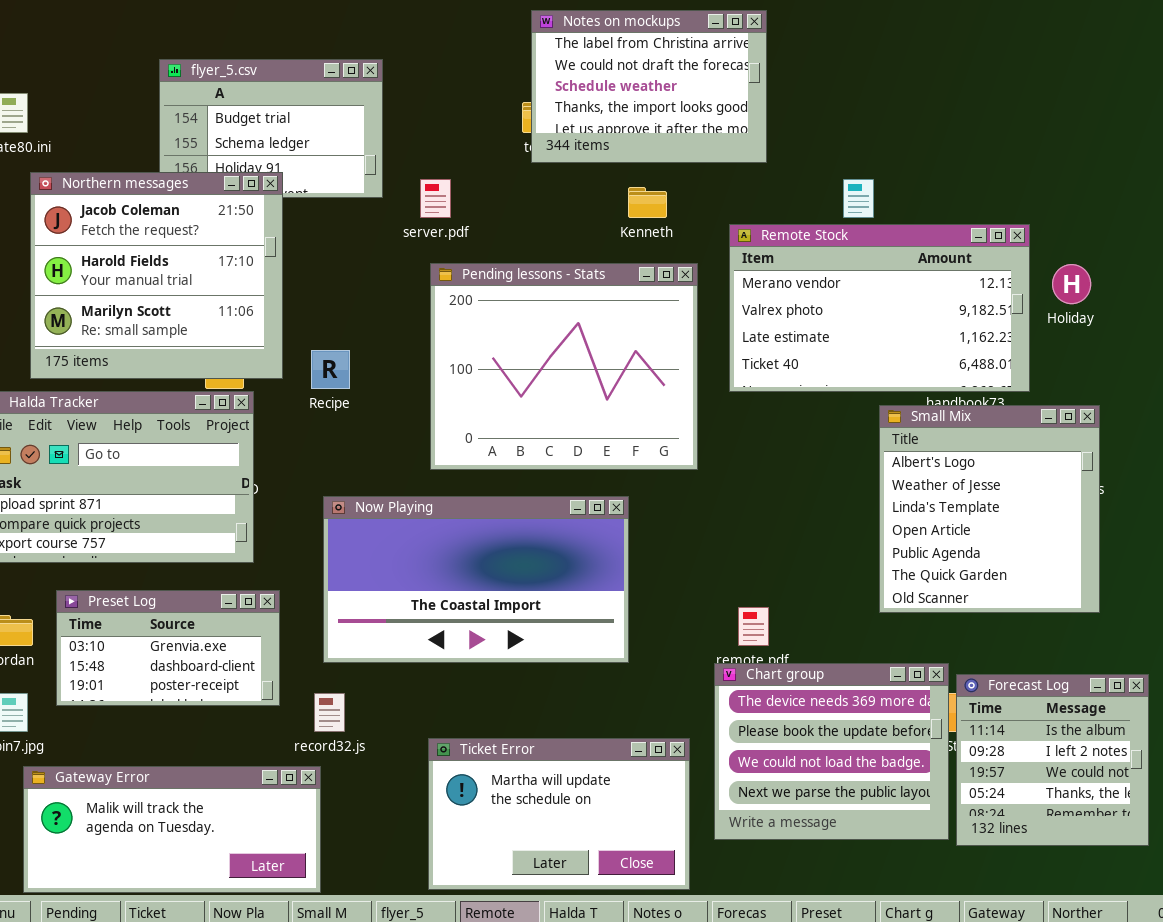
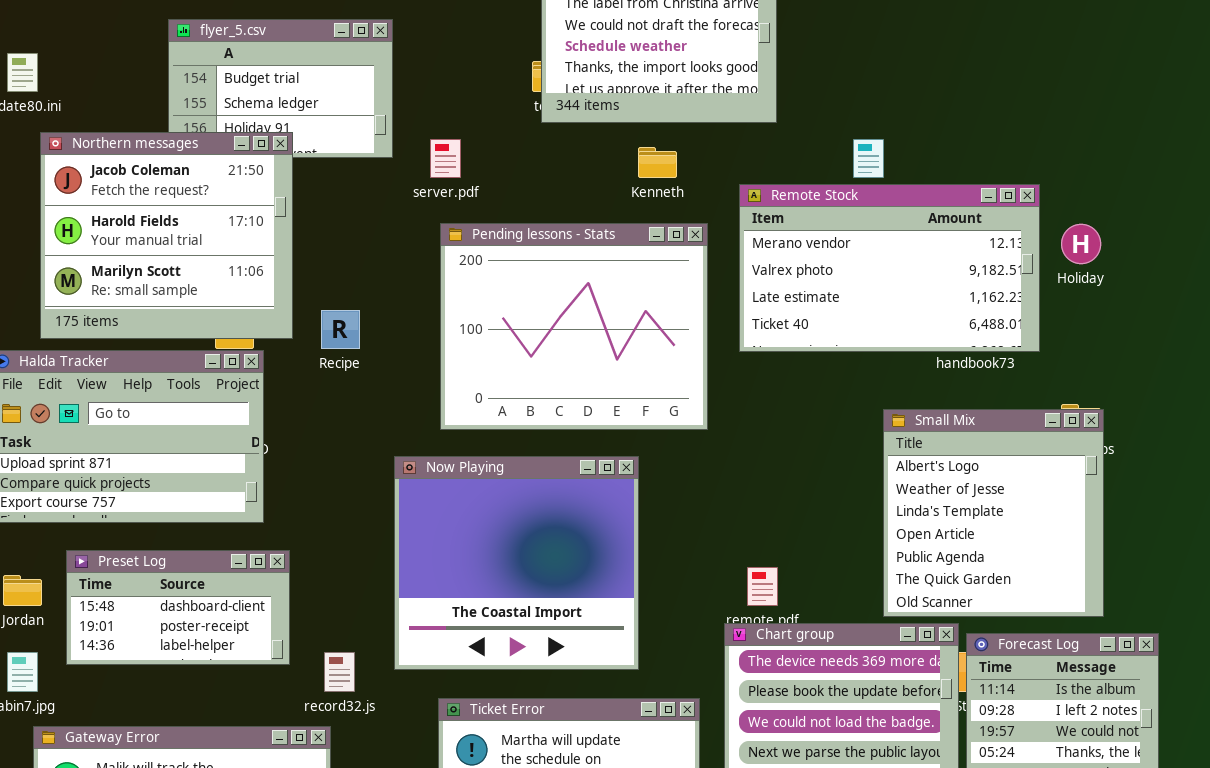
Small Mix: [879,405,1100,613] -> [883,409,1104,617], moved
Now Playing: [323,496,629,663] -> [394,456,639,670], resized
Preset Log: [56,590,280,706] -> [66,550,290,665], scrolled down 1 row

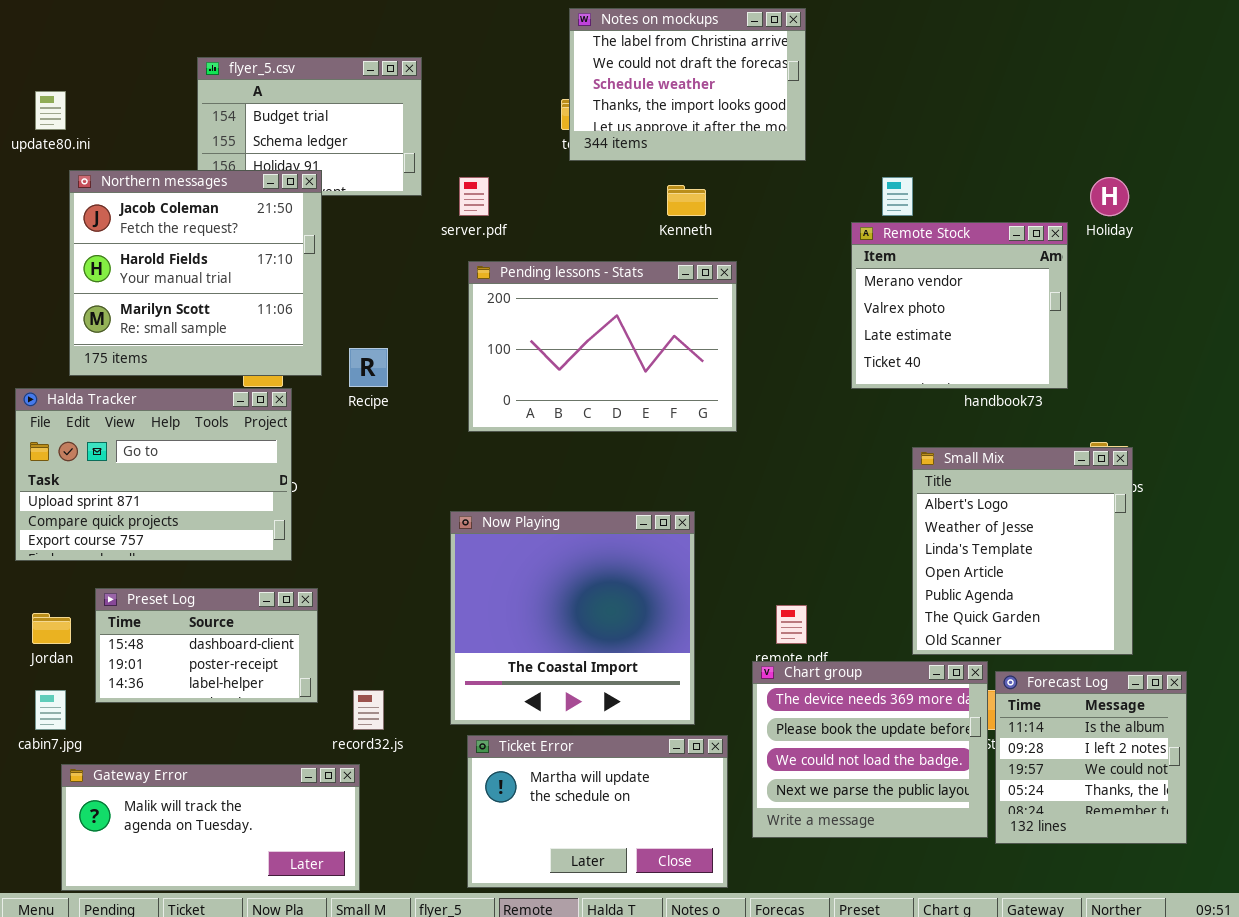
Remote Stock: [739,184,1040,352] -> [851,222,1068,389], resized
Pending lessons - Stats: [440,223,708,430] -> [468,261,737,432], resized
Holiday: [1061,224,1101,264] -> [1090,177,1129,216], moved
Now Playing: [394,456,639,670] -> [450,511,695,725], moved

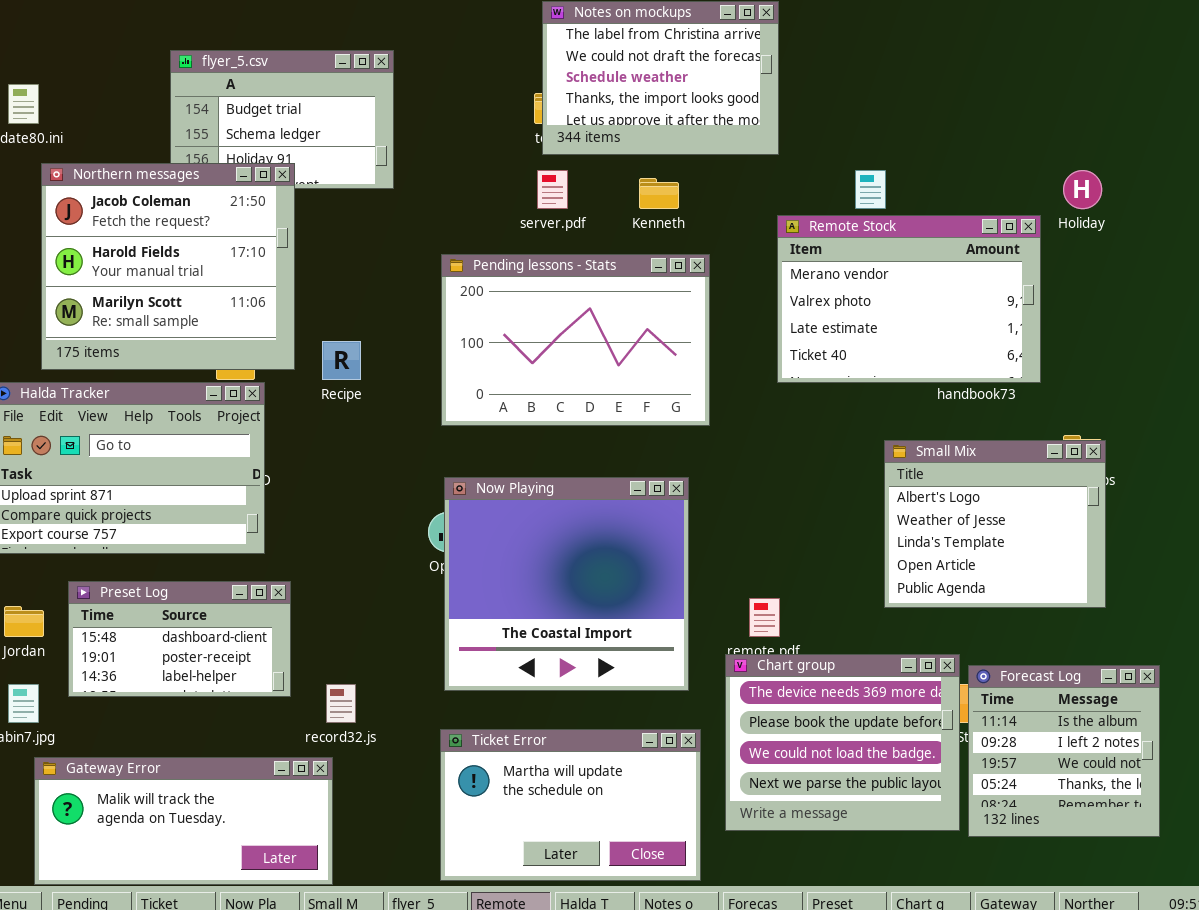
server.pdf: [459,177,489,216] -> [537,170,568,209], moved
Remote Stock: [851,222,1068,389] -> [777,215,1041,383], resized
Small Mix: [912,447,1133,655] -> [884,440,1106,608], resized
Now Playing: [450,511,695,725] -> [444,477,689,691], moved

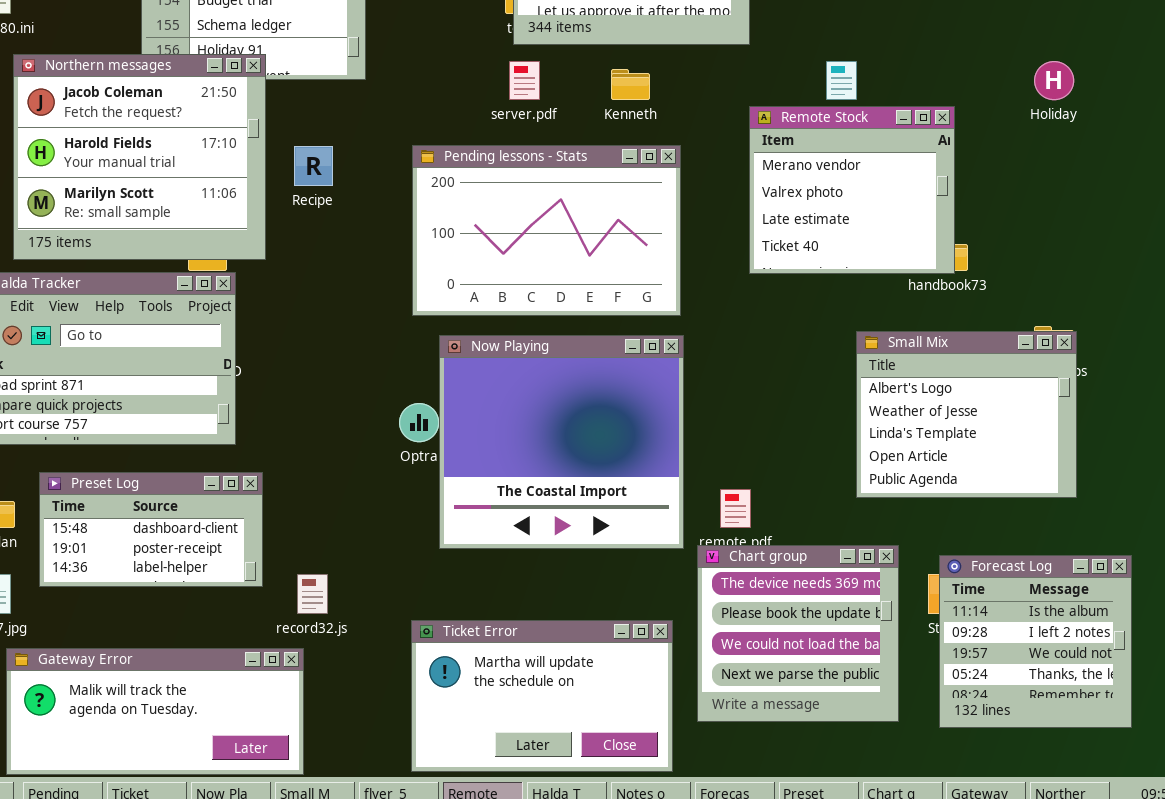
Remote Stock: [777,215,1041,383] -> [749,106,955,274], resized
Recipe: [322,341,361,380] -> [294,146,333,186], moved
Now Playing: [444,477,689,691] -> [439,335,684,549], moved
Chart group: [725,654,960,831] -> [697,545,899,722], resized

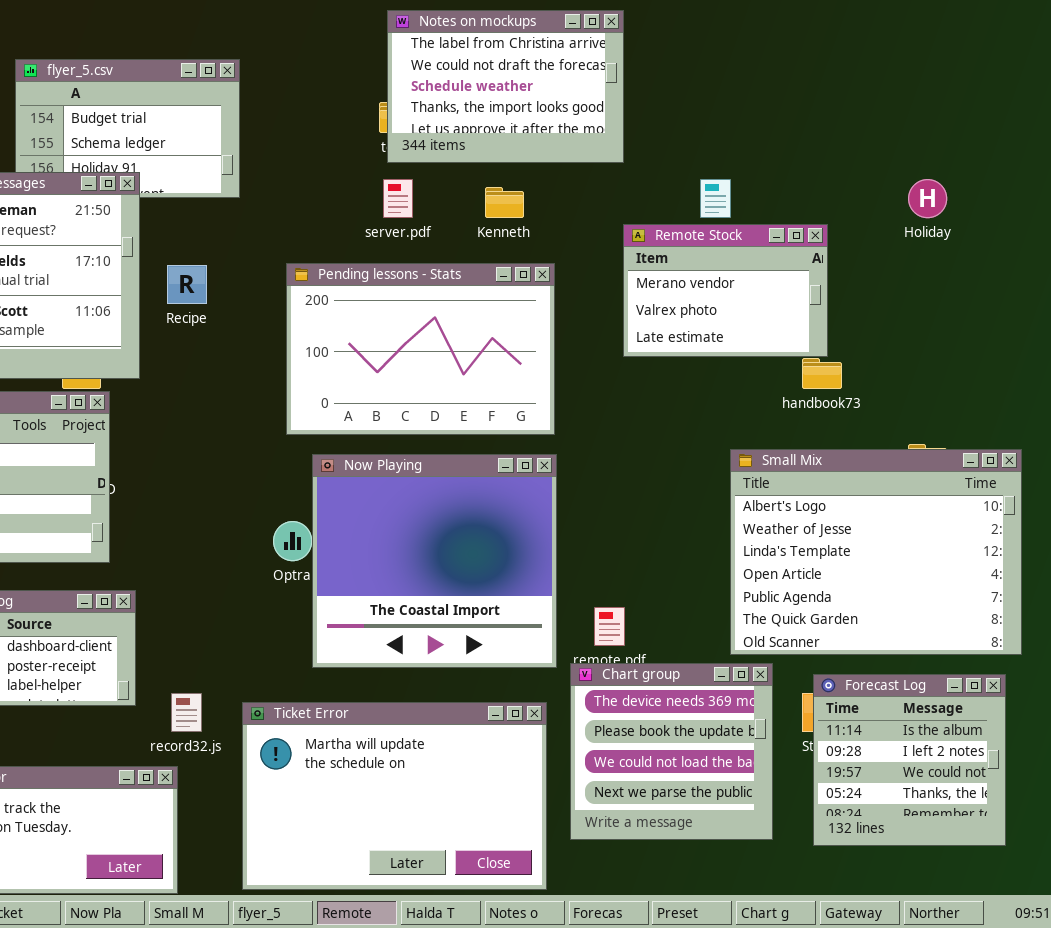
Remote Stock: [749,106,955,274] -> [623,224,828,357], resized
Small Mix: [856,331,1077,498] -> [730,449,1022,655], resized
Ticket Error: [411,620,673,772] -> [242,702,547,890], resized

